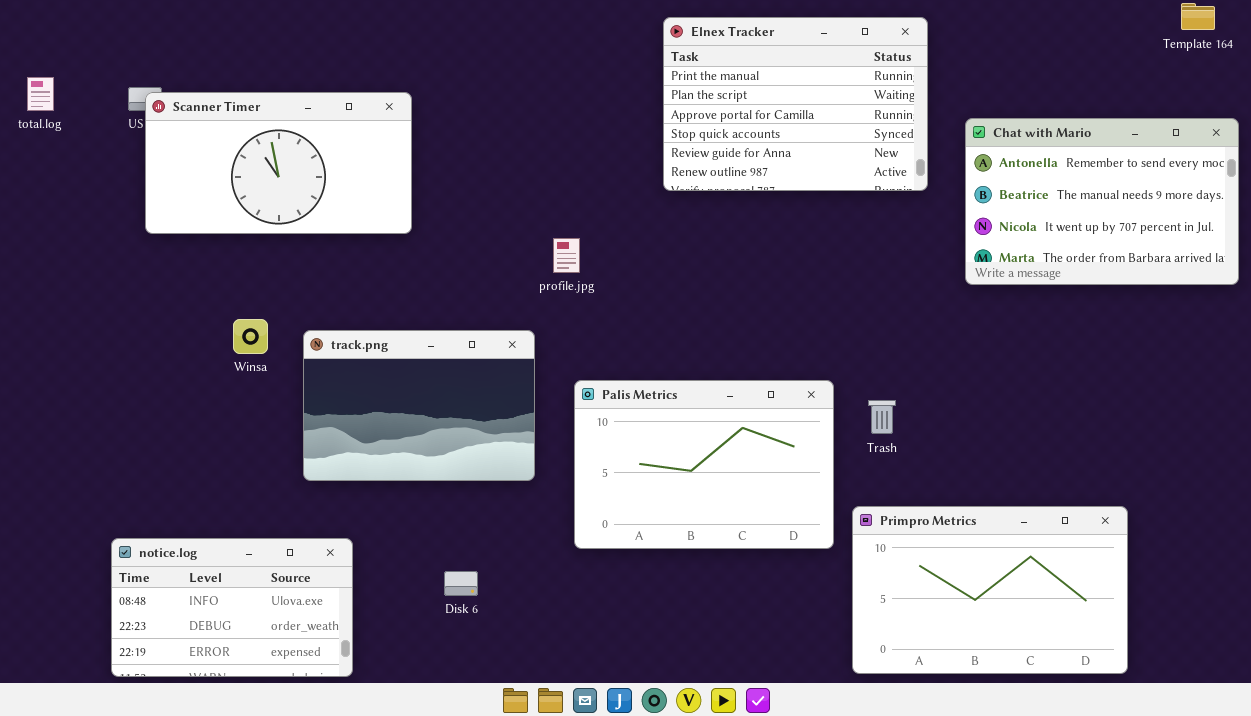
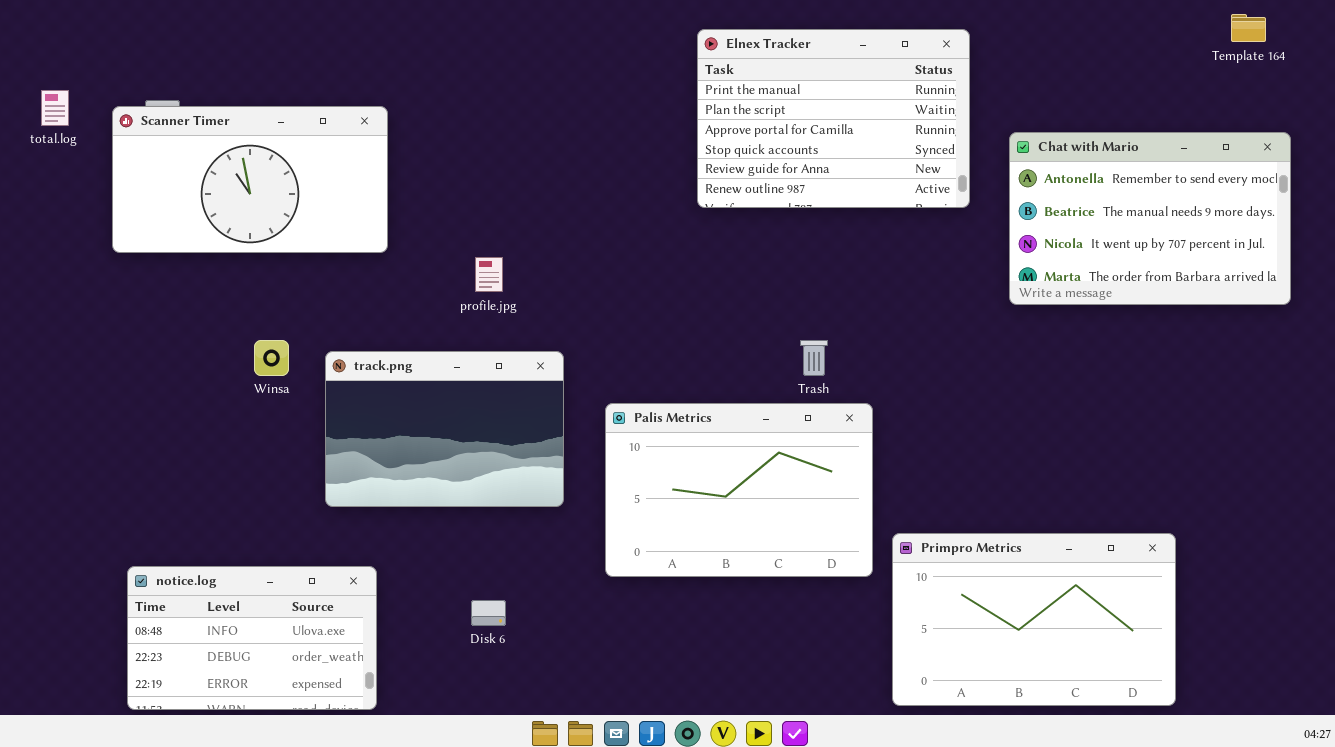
Scanner Timer: [145,92,412,234] -> [112,106,388,253], moved
profile.jpg: [553,238,580,273] -> [475,257,503,292], moved
Trash: [868,400,896,434] -> [800,340,828,376], moved

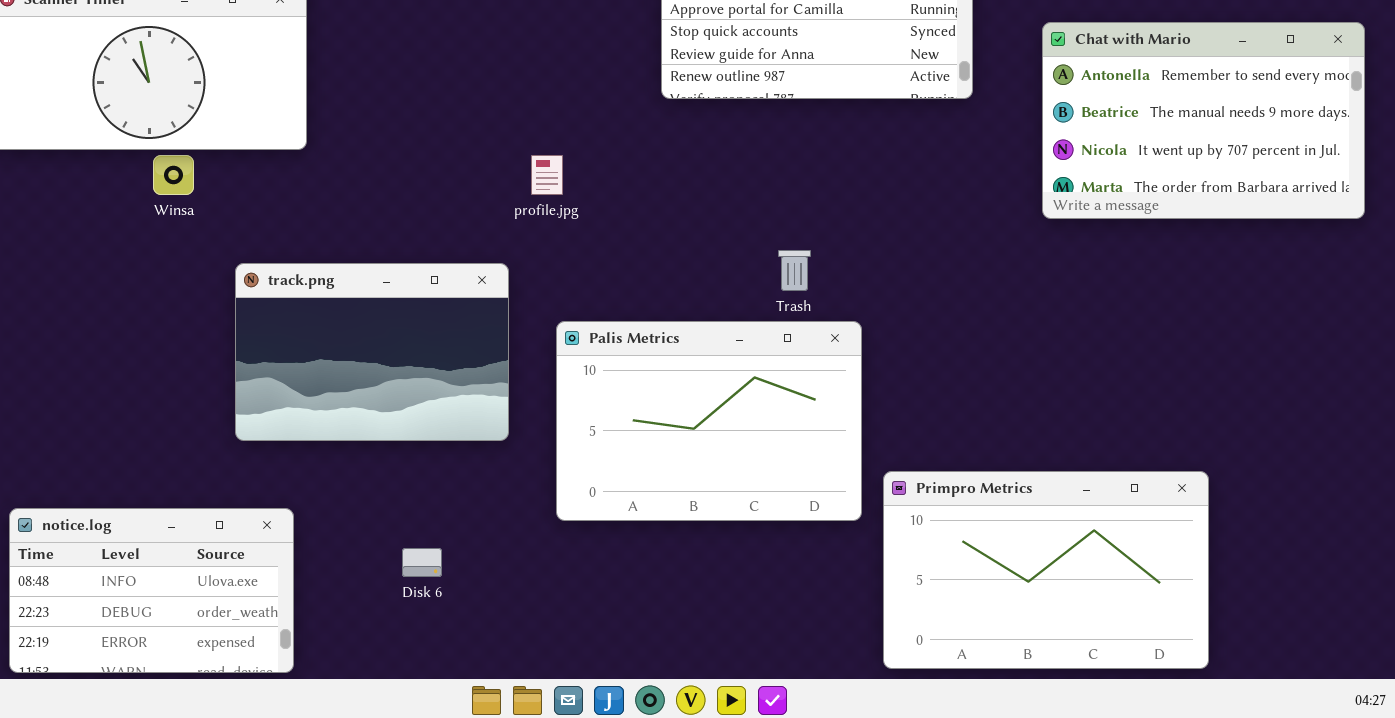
Chat with Mario: [1009,132,1291,305] -> [1042,22,1365,219], moved
profile.jpg: [475,257,503,292] -> [531,155,563,195], moved
Winsa: [254,340,289,376] -> [153,155,194,195], moved

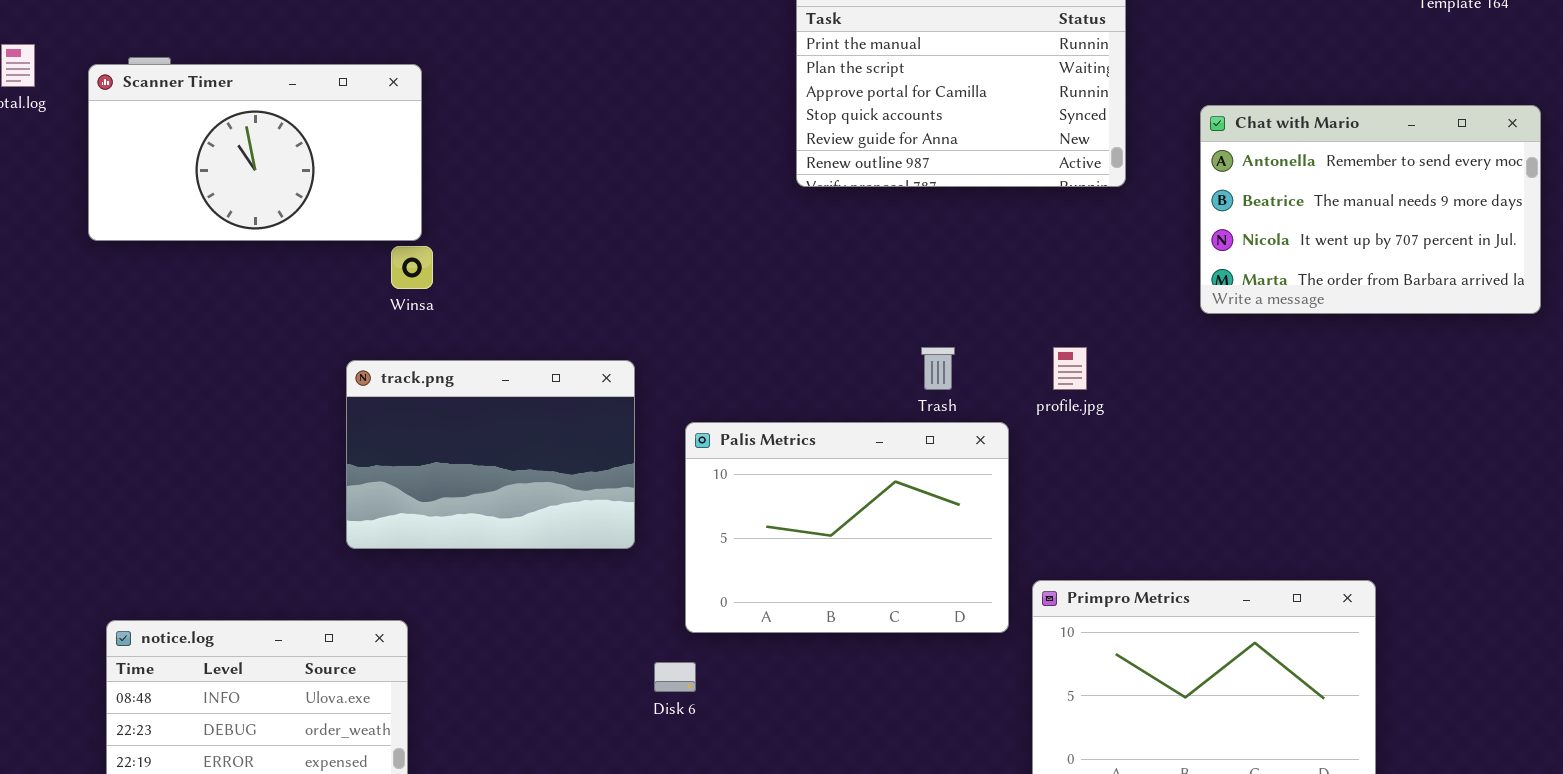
Winsa: [153,155,194,195] -> [391,246,433,289], moved
profile.jpg: [531,155,563,195] -> [1053,347,1087,390], moved
Disk 6: [402,548,442,577] -> [654,662,696,692], moved

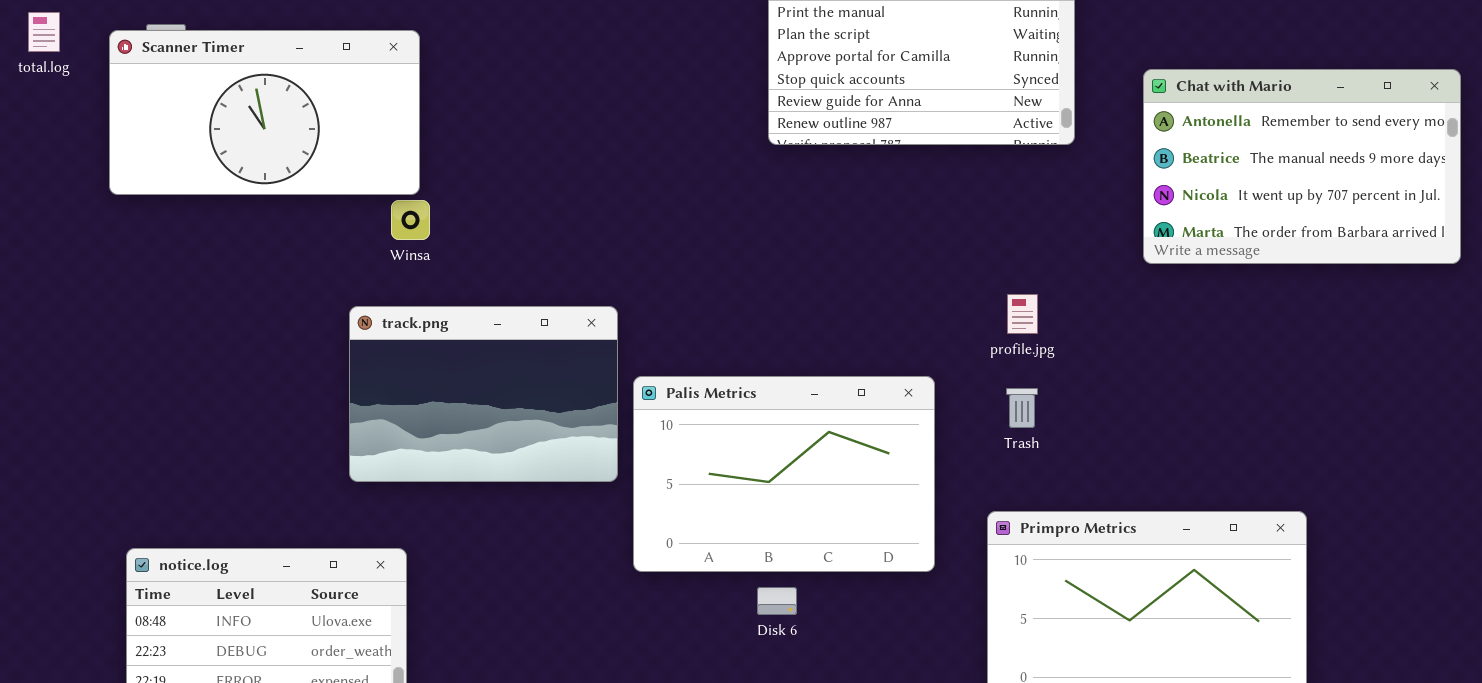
Trash: [921,347,955,390] -> [1006,388,1038,428], moved
Palis Metrics: [685,422,1009,633] -> [633,376,935,572], moved
Disk 6: [654,662,696,692] -> [757,587,797,615], moved

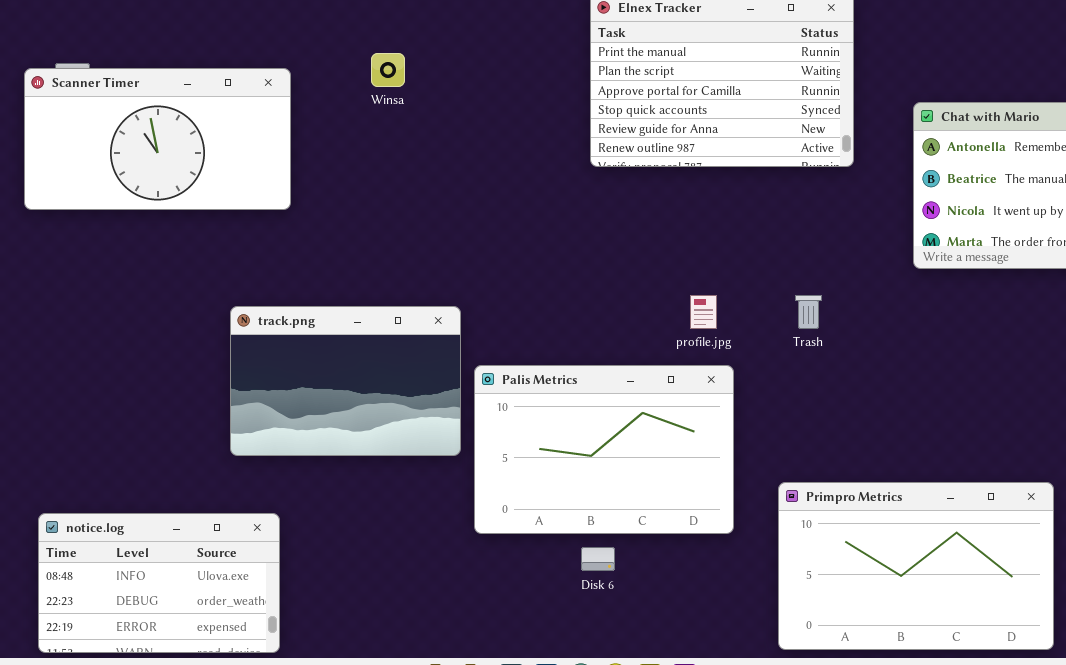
Winsa: [391,200,430,240] -> [371,53,405,87], moved
profile.jpg: [1007,294,1038,334] -> [690,295,717,329], moved
Trash: [1006,388,1038,428] -> [795,295,822,329], moved

